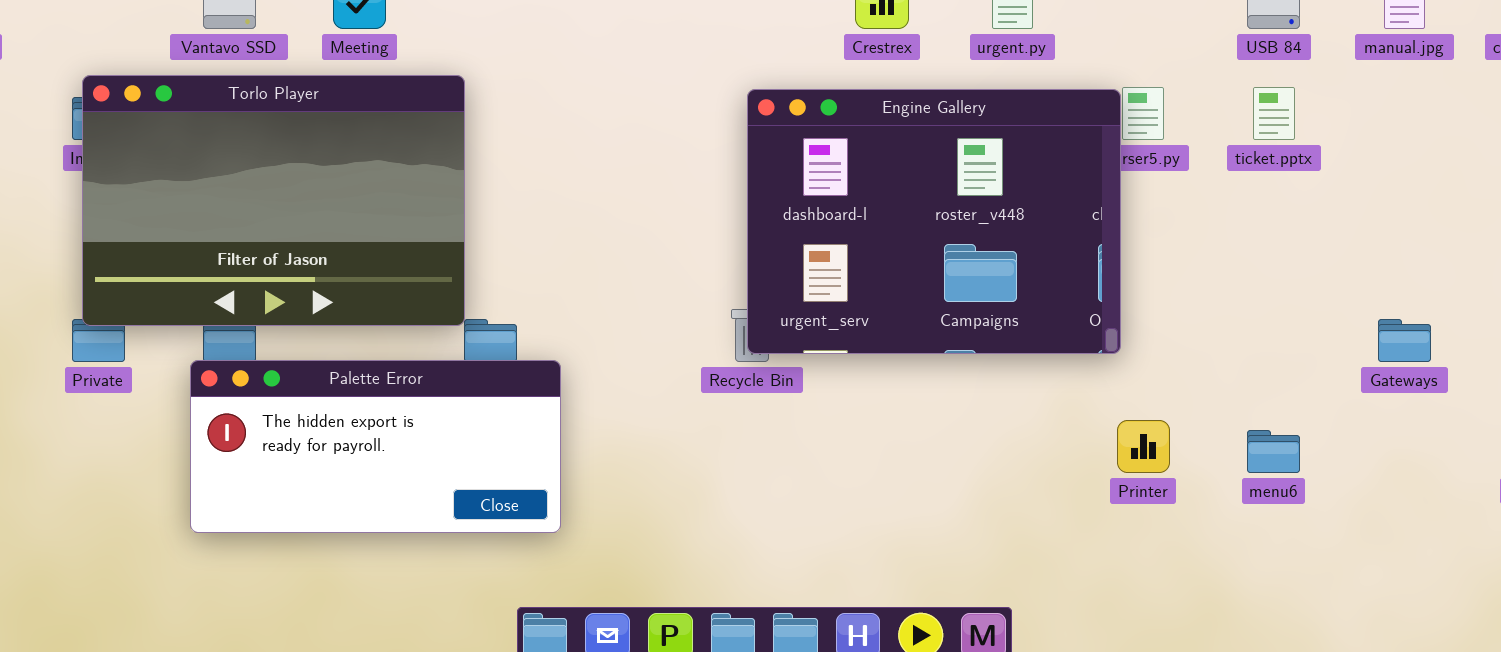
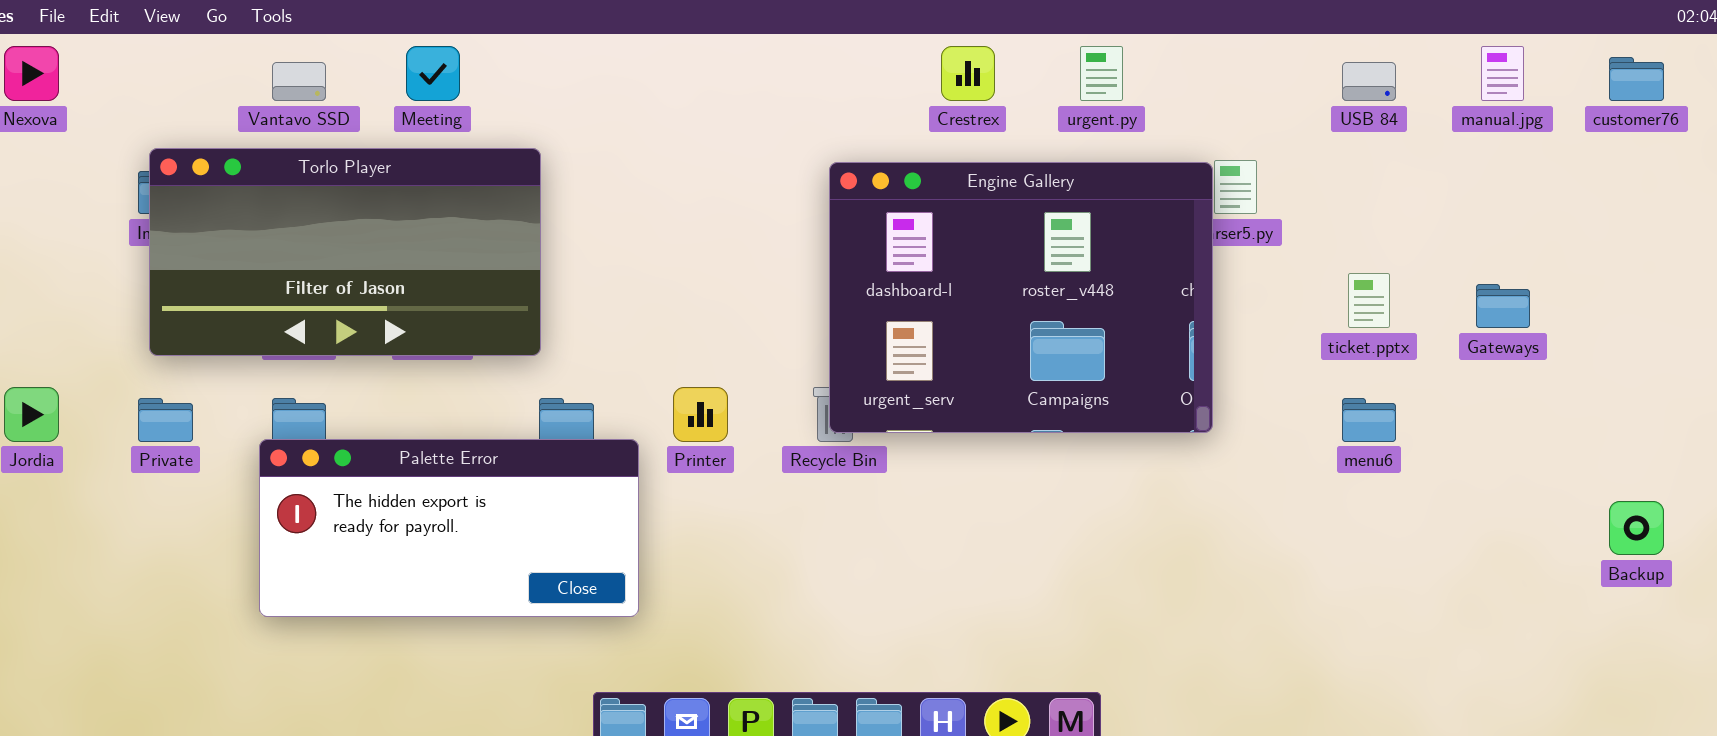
Torlo Player: [82,75,465,326] -> [149,148,541,356], resized
ticket.pptx: [1253,87,1295,140] -> [1348,273,1390,328], moved
Gateways: [1378,319,1431,362] -> [1476,284,1530,328], moved
Printer: [1117,420,1170,473] -> [673,387,728,442], moved
menu6: [1247,430,1300,473] -> [1342,398,1396,442], moved

